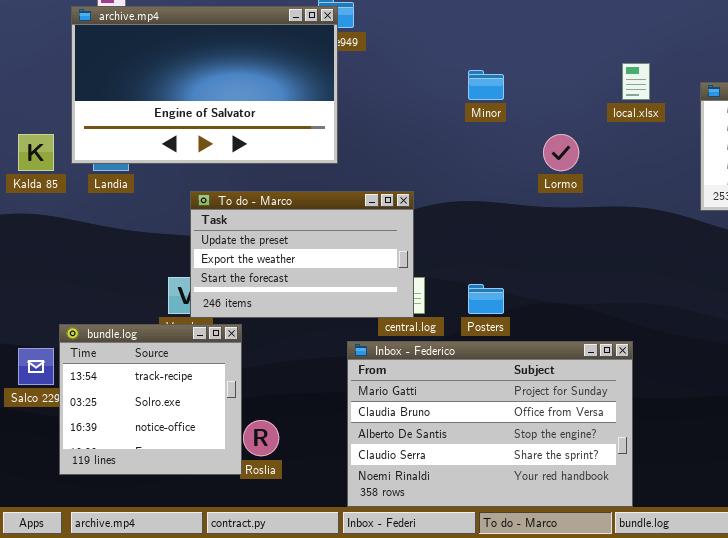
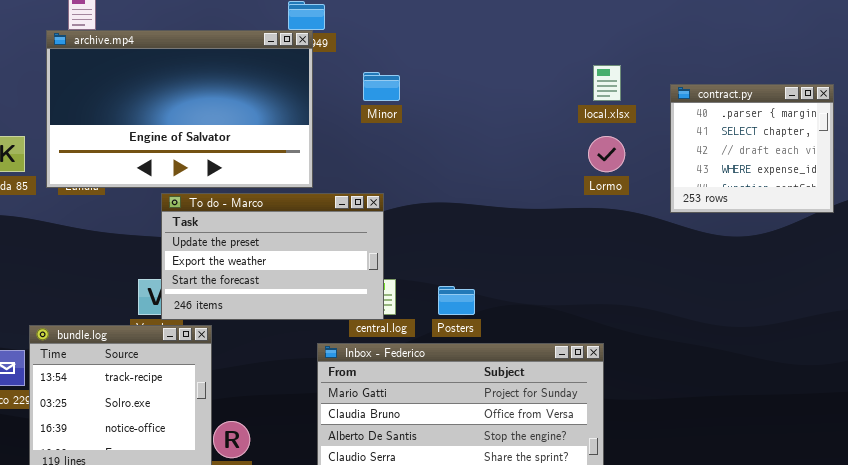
archive.mp4: [71,6,338,164] -> [46,30,313,188], moved
Minor: [468,70,504,100] -> [363,72,400,101], moved
Lormo: [543,134,579,171] -> [588,136,625,172], moved

